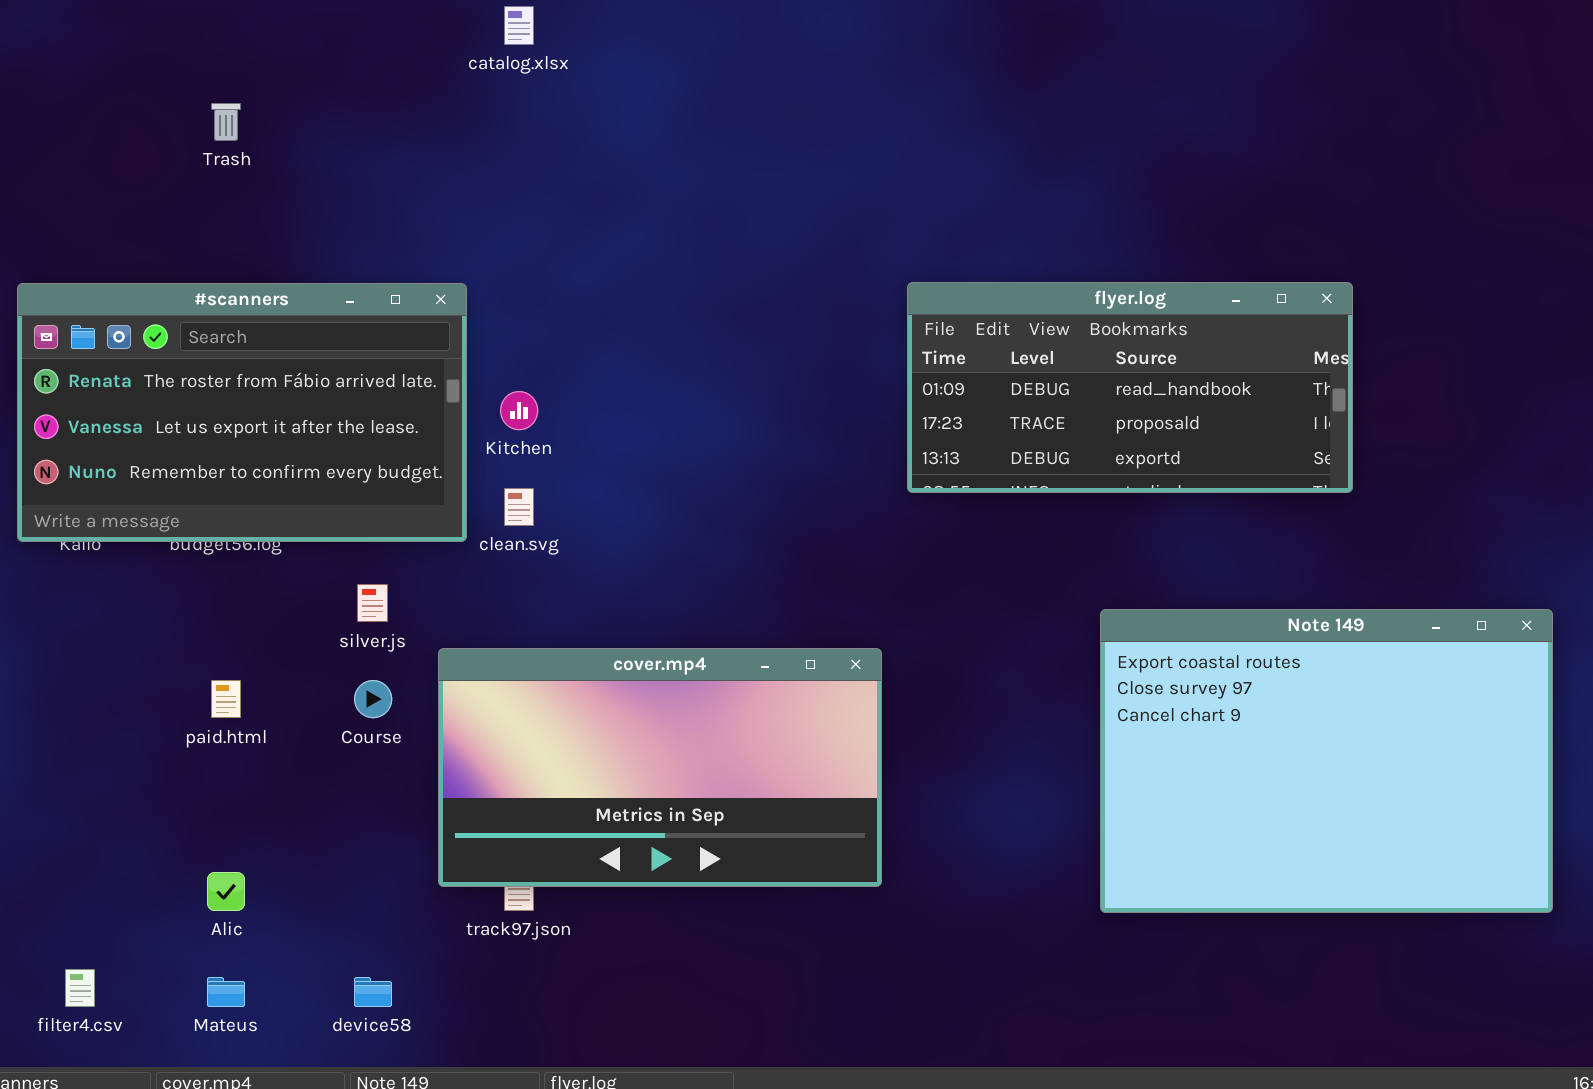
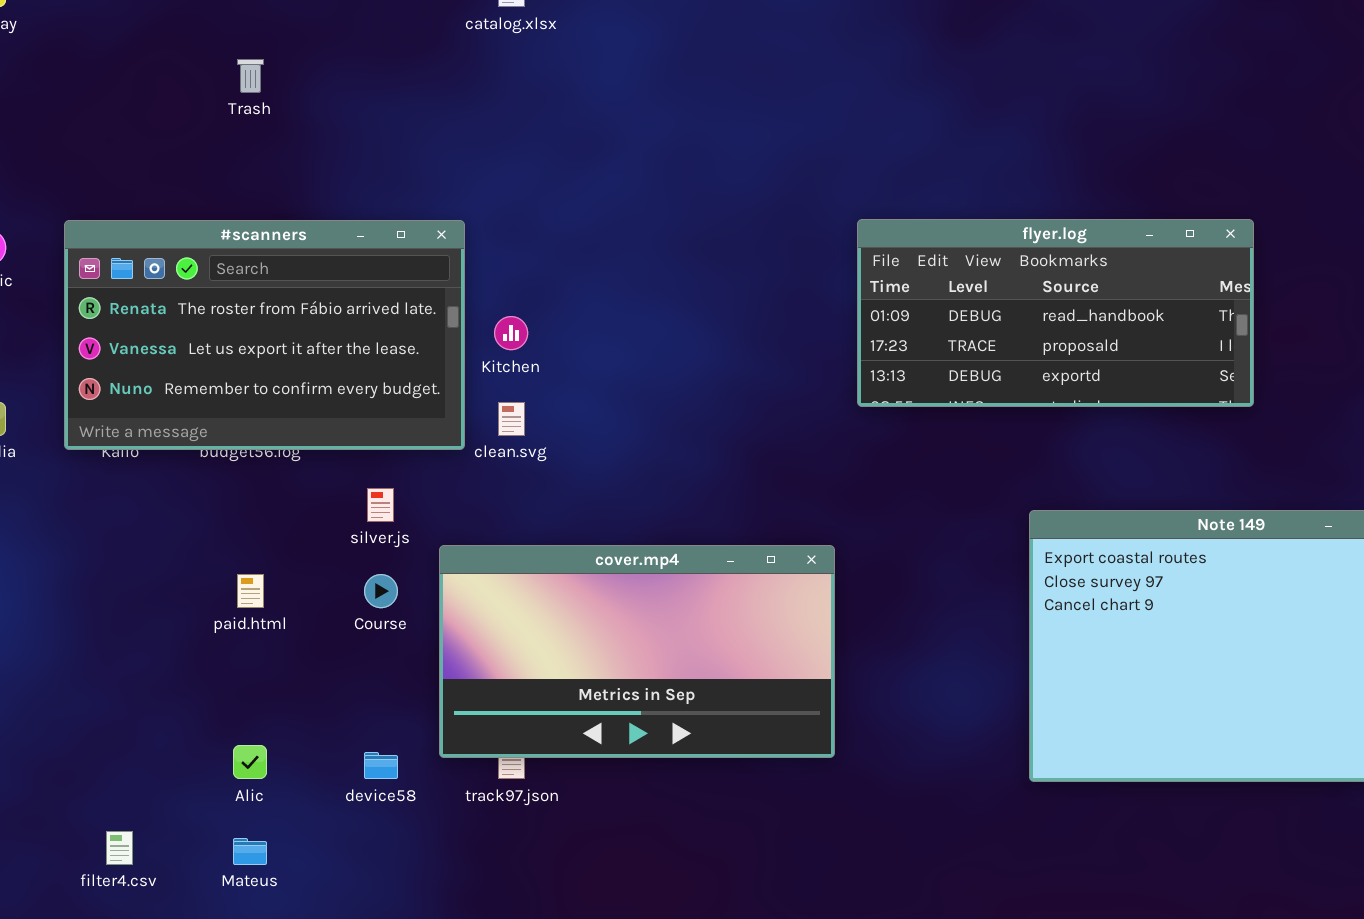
device58: [354,977,392,1007] -> [364,752,398,779], moved

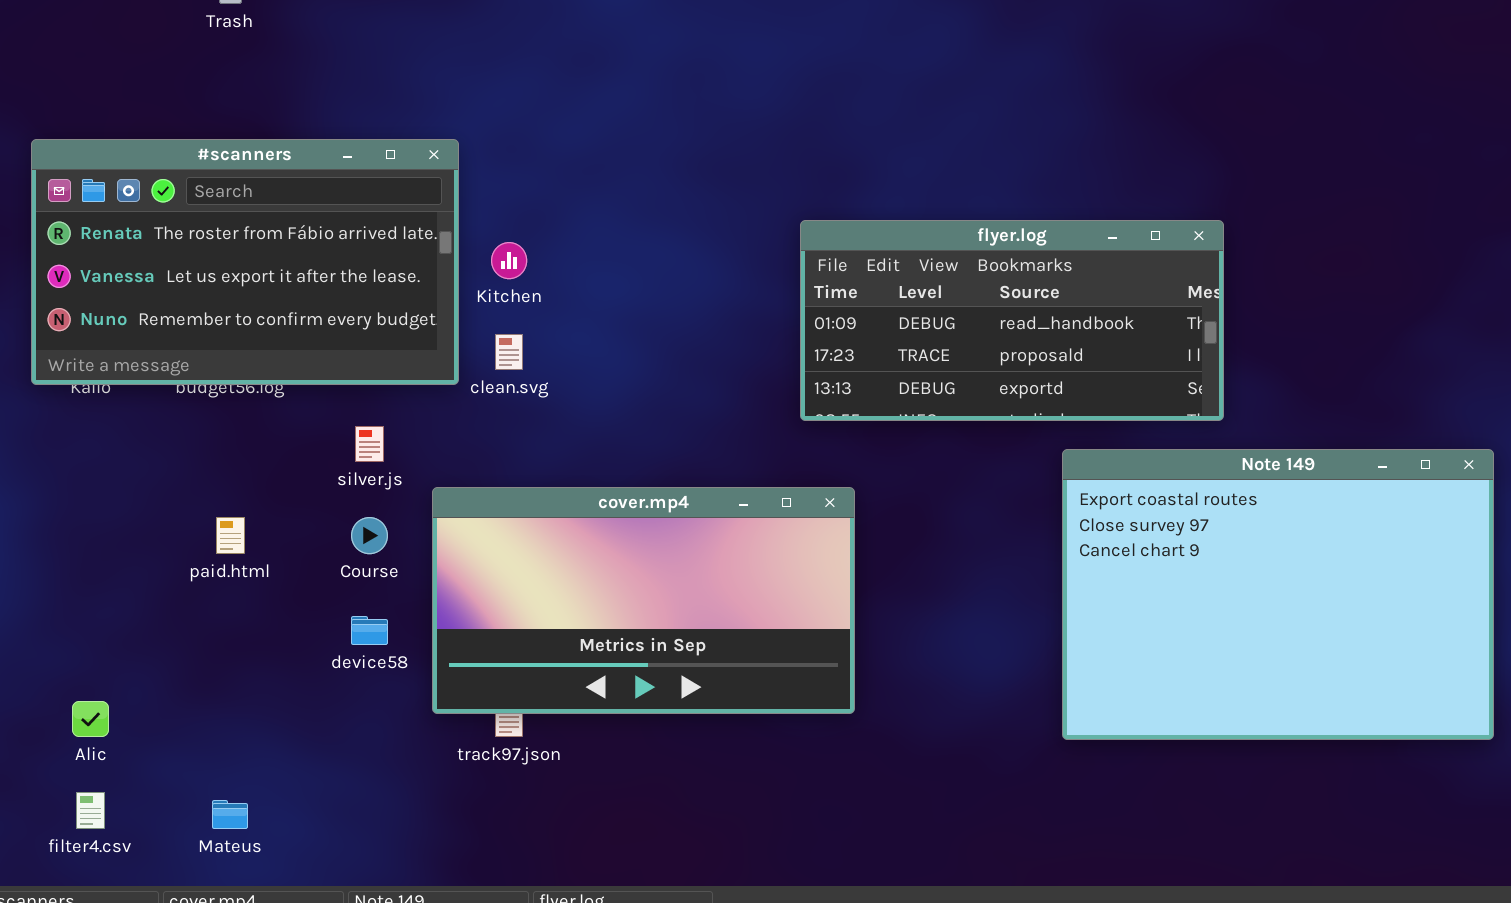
flyer.log: [857,219,1254,407] -> [800,220,1224,421], moved
Alic: [233,745,267,779] -> [72,701,109,737], moved
device58: [364,752,398,779] -> [351,616,388,645], moved

